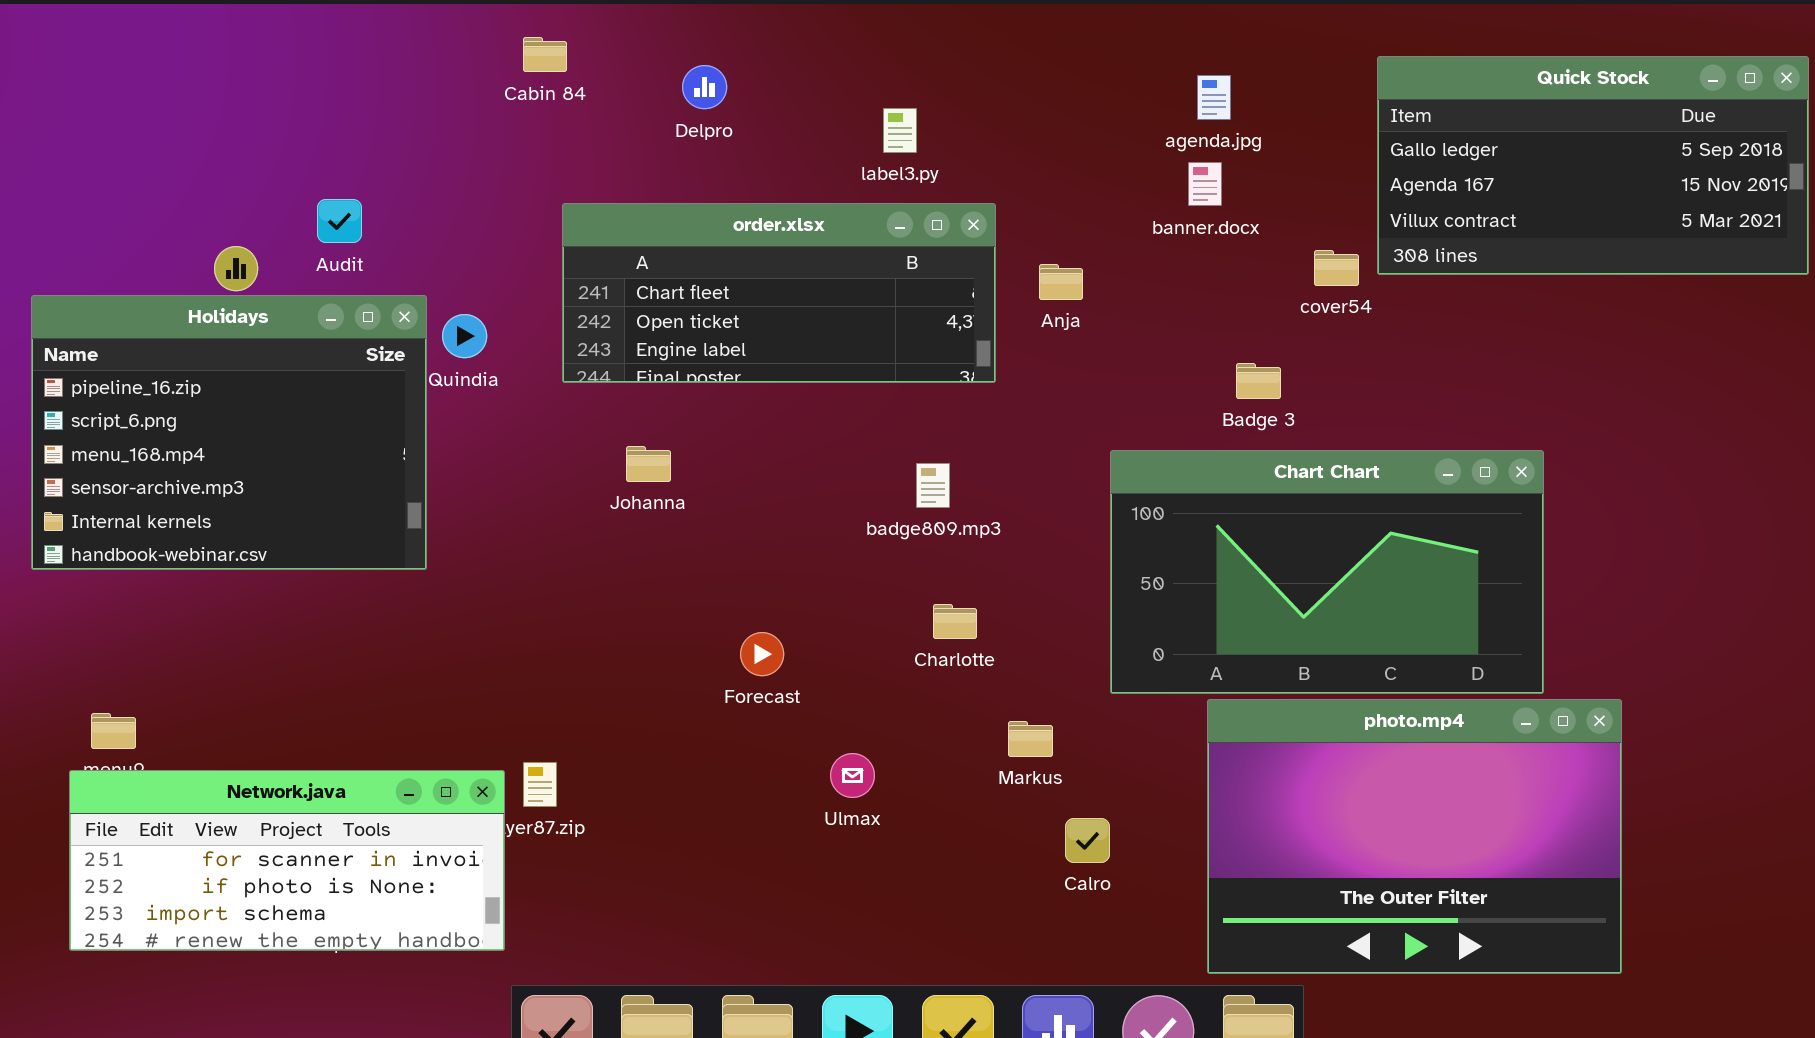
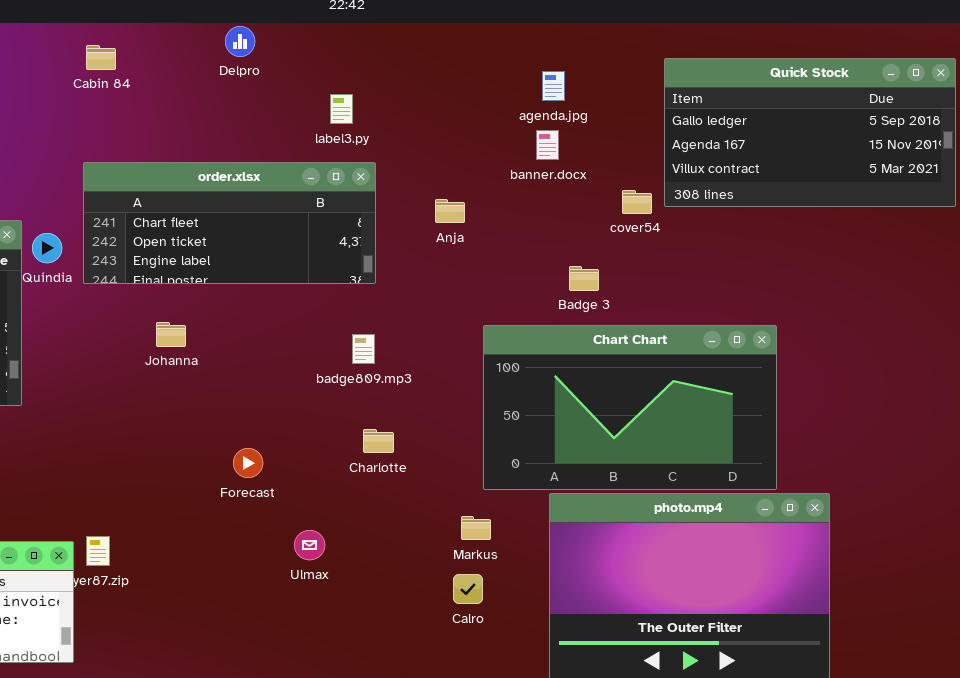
Delpro: [682,65,727,109] -> [225,26,255,57], moved
order.xlsx: [562,203,996,383] -> [83,162,376,284], moved
Markus: [1008,721,1053,757] -> [461,516,491,540], moved

